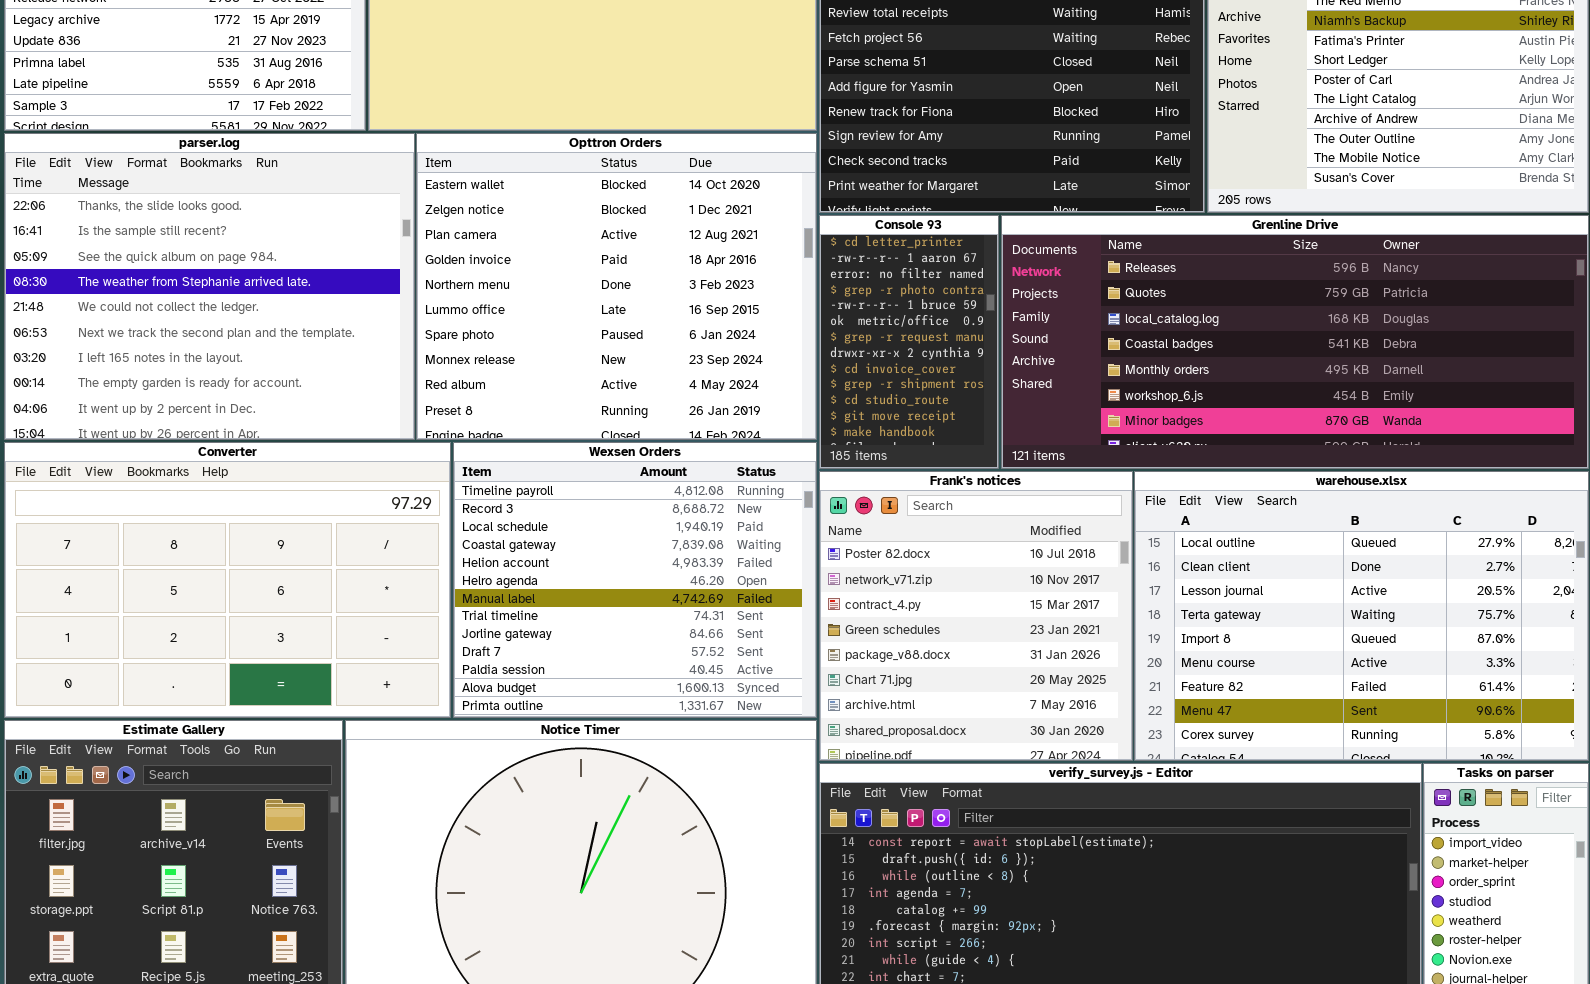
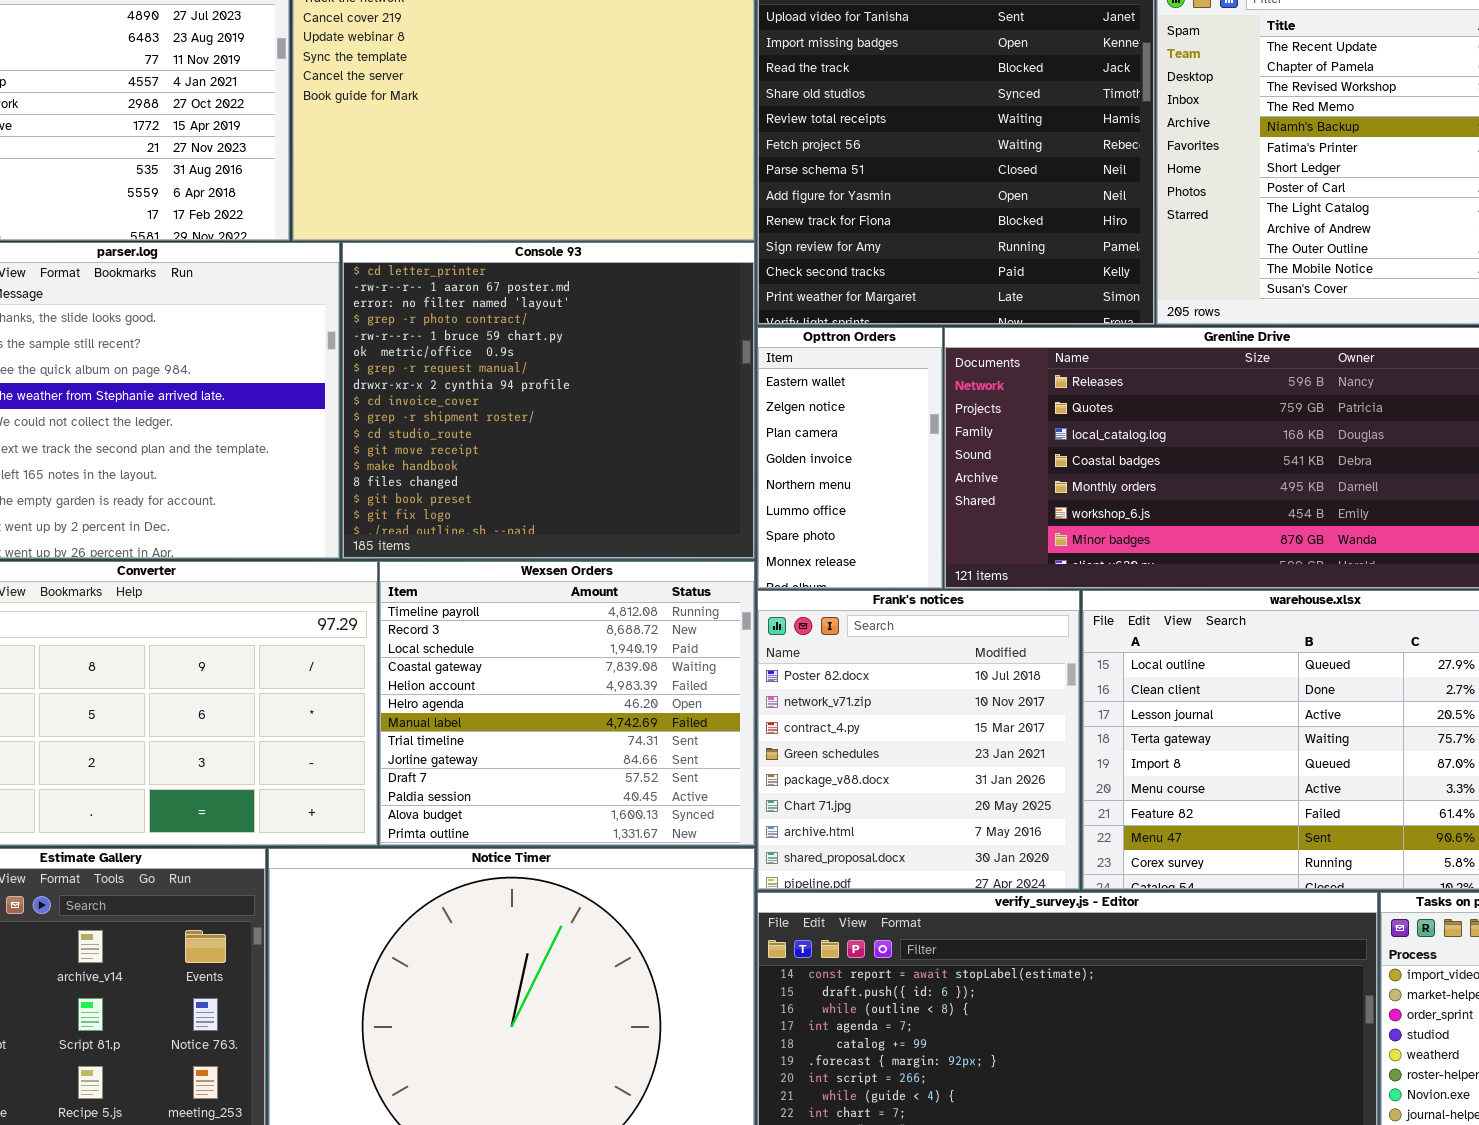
Opttron Orders: [416,133,817,440] -> [757,327,943,589], moved, resized
Console 93: [819,215,999,469] -> [342,242,755,559], moved, resized

